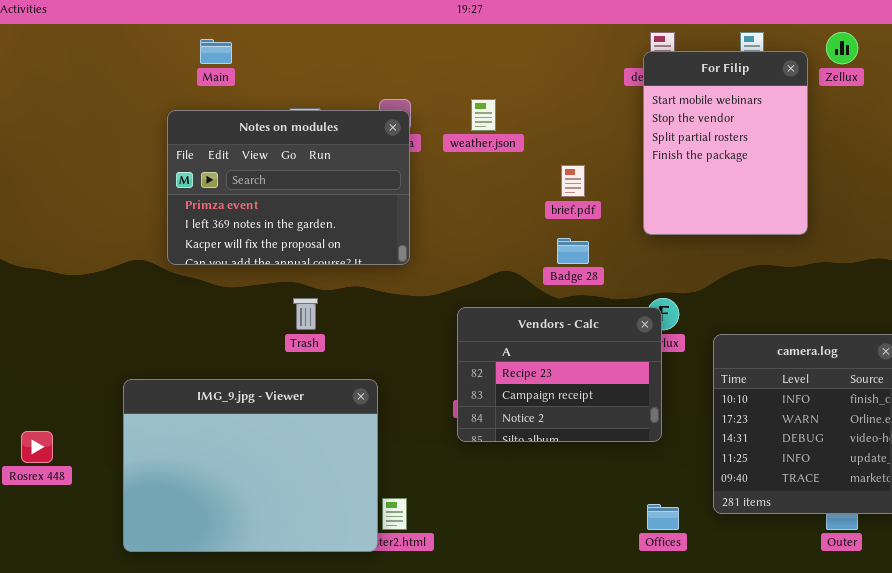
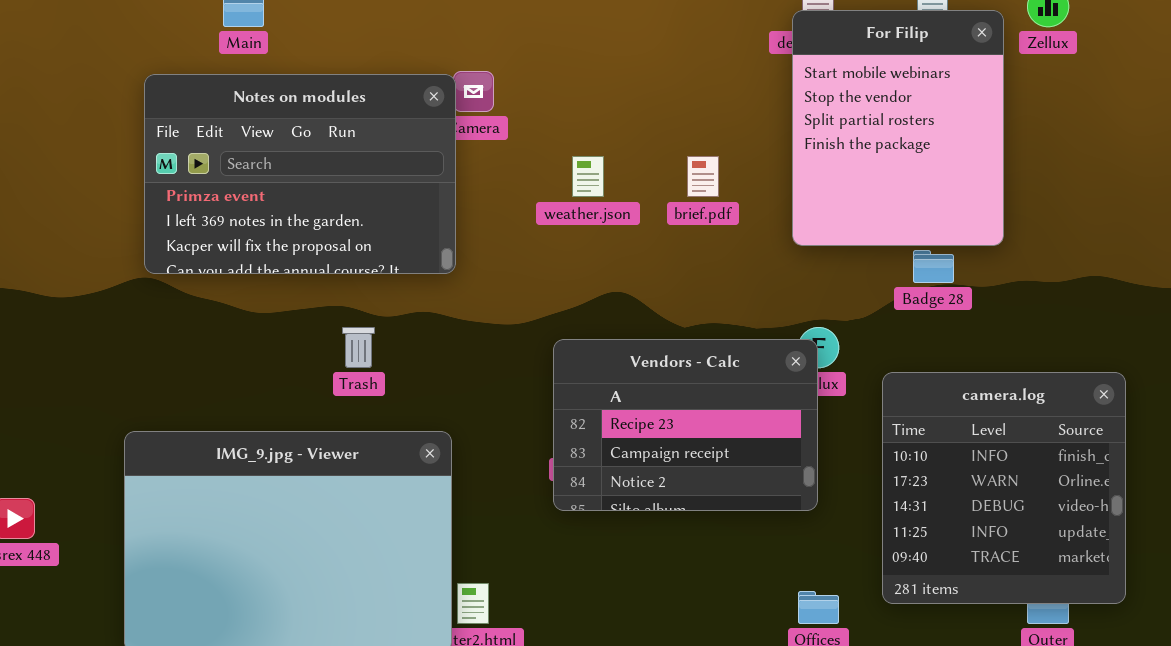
weather.json: [471,99,496,131] -> [572,156,604,197], moved
Notes on modules: [167,110,410,265] -> [144,74,456,274], moved
Badge 28: [557,238,589,264] -> [913,250,954,283], moved

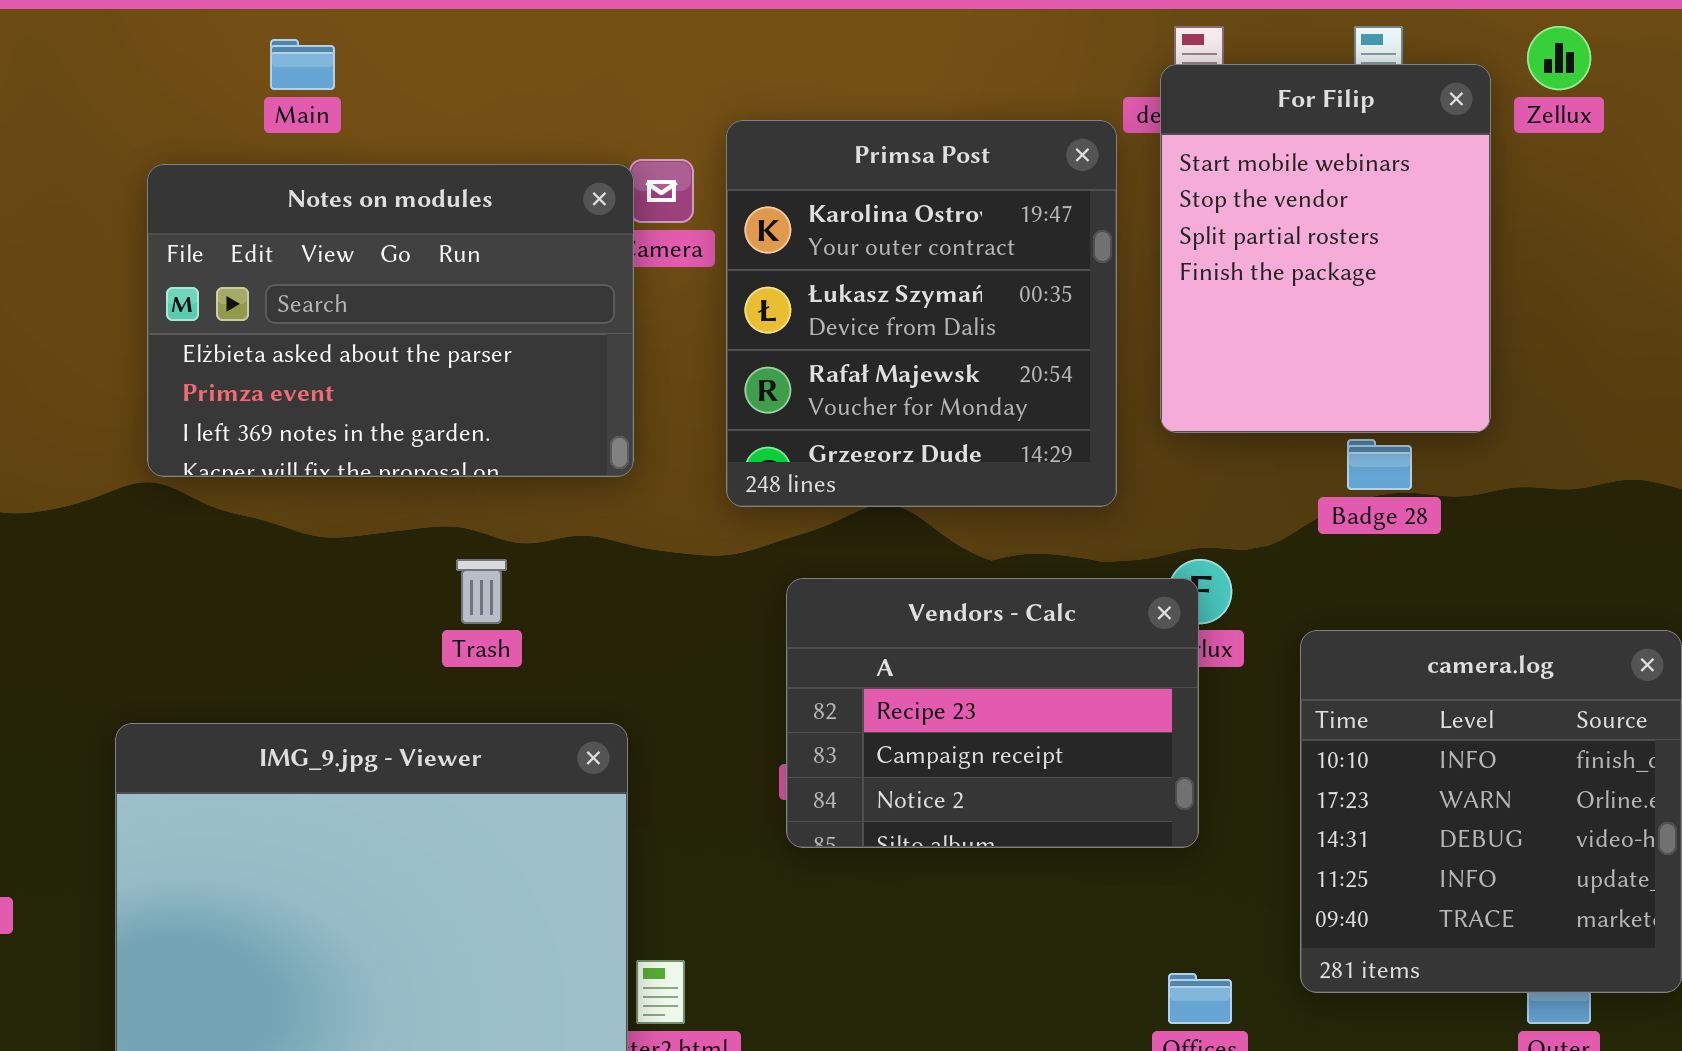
Primsa Post: none -> [726,120,1117,507], opened
Notes on modules: [144,74,456,274] -> [147,164,634,477], scrolled up 1 row

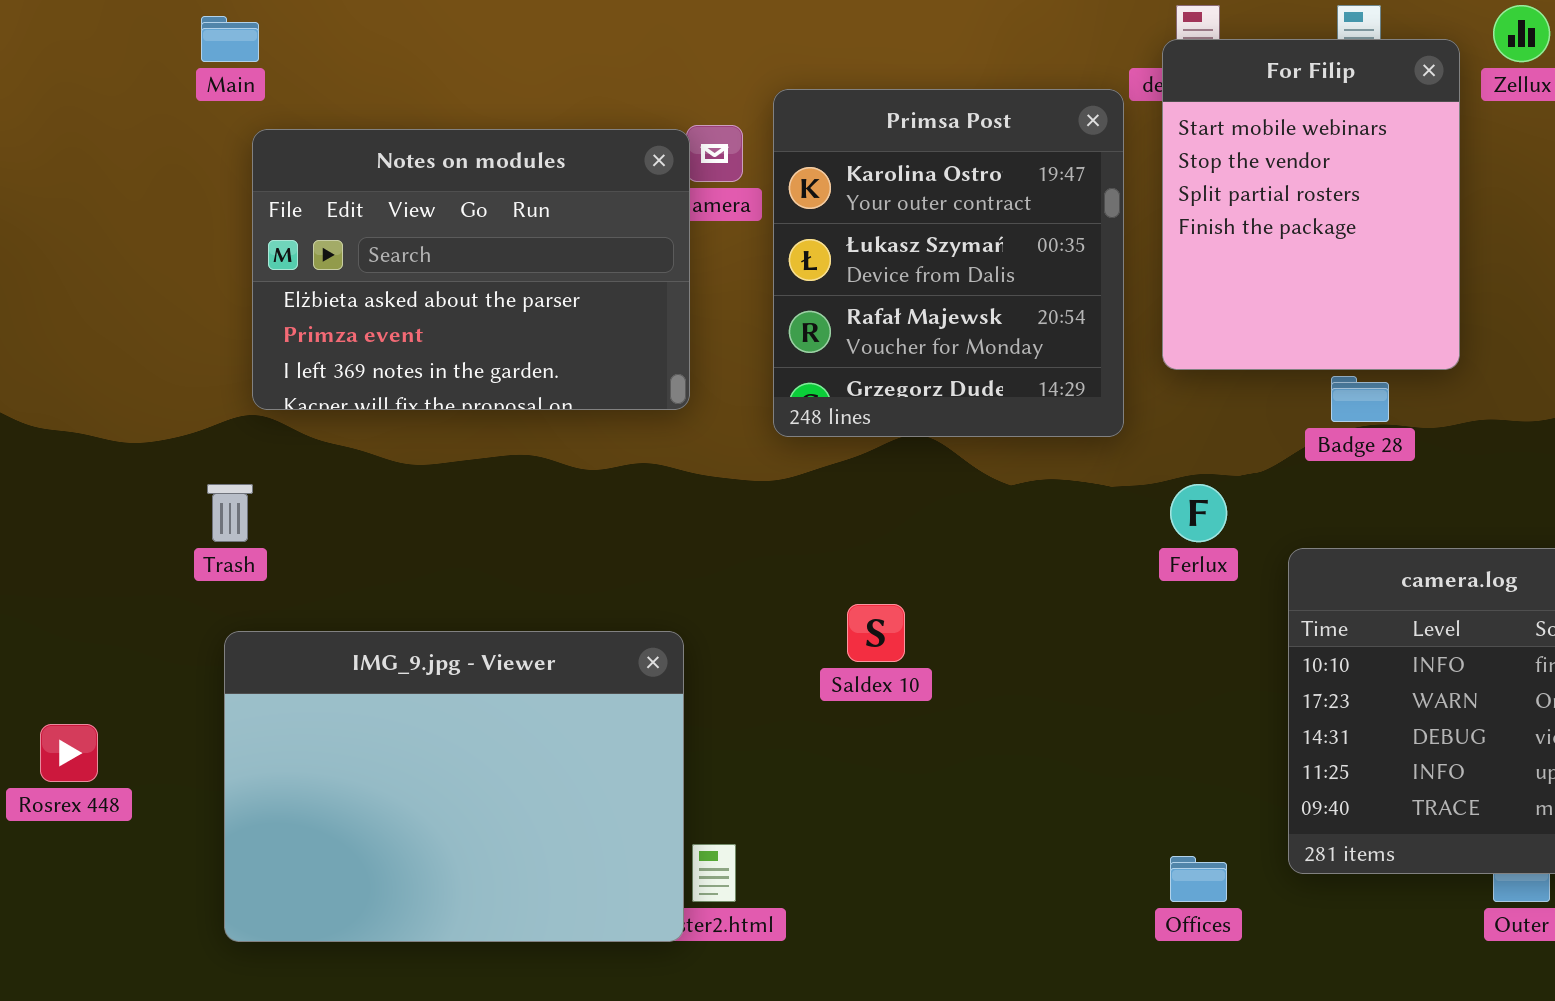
Main: [270,39,335,90] -> [201,16,259,62], moved
Trash: [456,559,507,624] -> [207,484,253,542], moved
Vendors - Calc: [786,578,1199,848] -> none, closed

